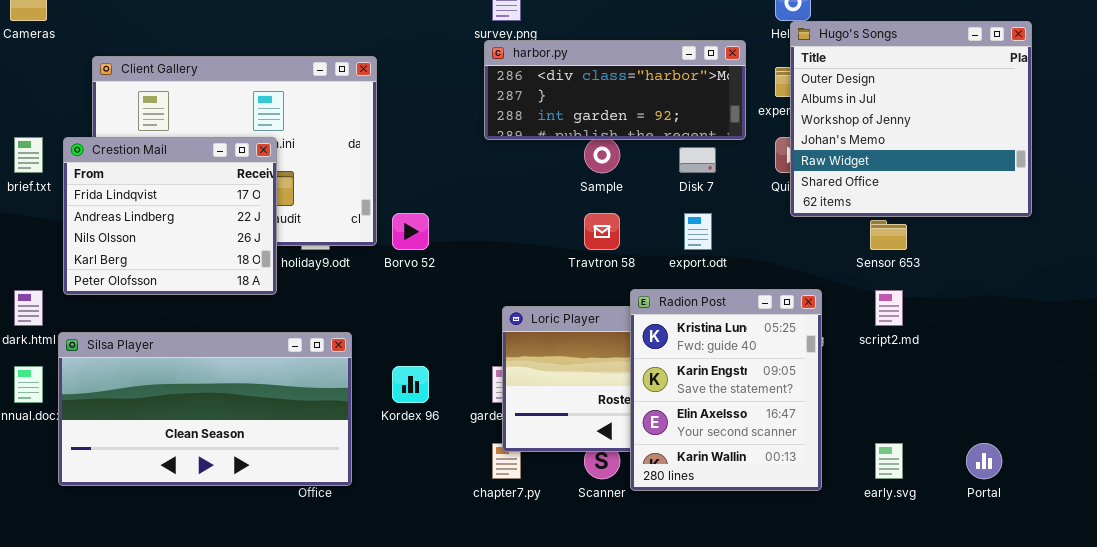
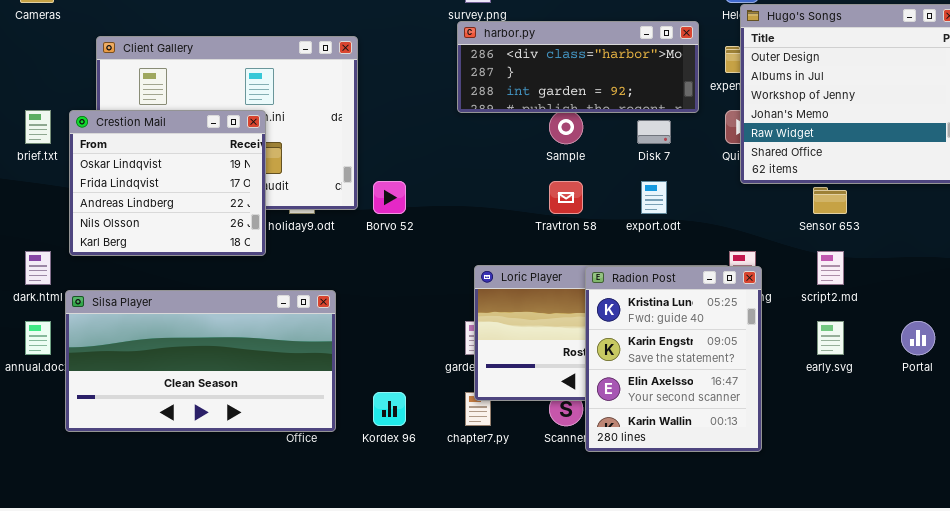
Crestion Mail: [63,137,277,295] -> [69,110,266,256], scrolled up 1 row
Radion Post: [630,289,822,491] -> [585,266,762,452], moved
Kordex 96: [392,366,429,403] -> [373,392,406,426], moved
early.svg: [875,443,903,479] -> [817,321,844,355], moved
Portal: [966,443,1002,479] -> [901,321,935,355], moved

